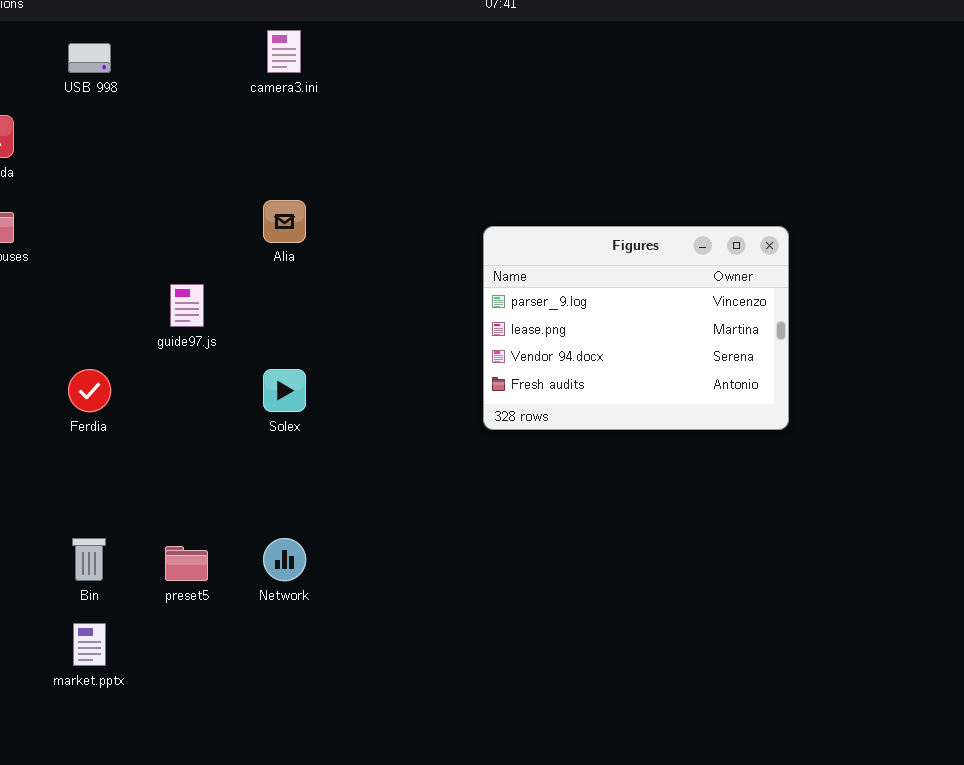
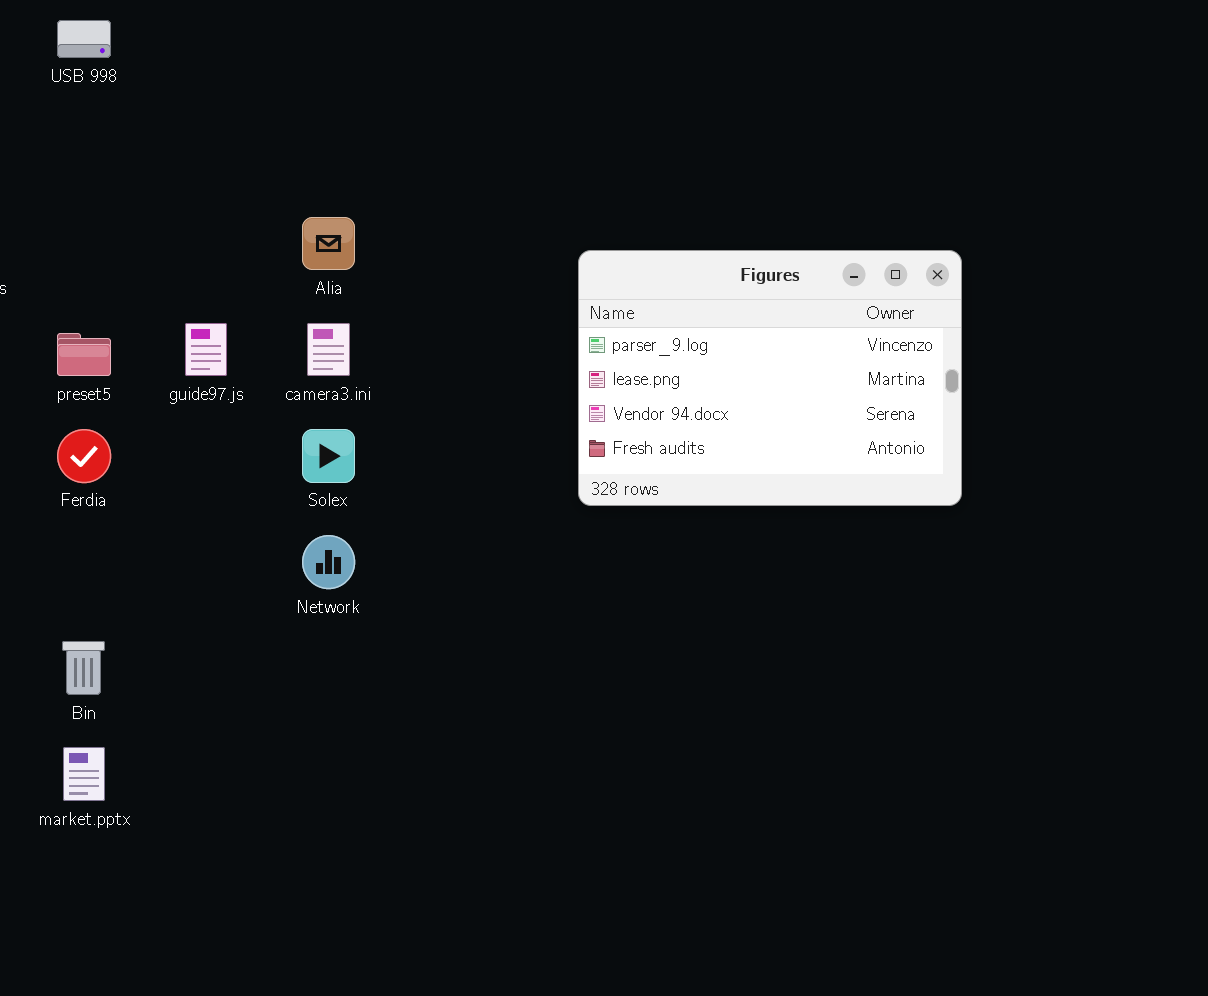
camera3.ini: [267,30,301,73] -> [307,323,350,376], moved
Network: [263,538,306,581] -> [302,535,355,589], moved
preset5: [165,546,208,581] -> [57,333,111,376], moved

